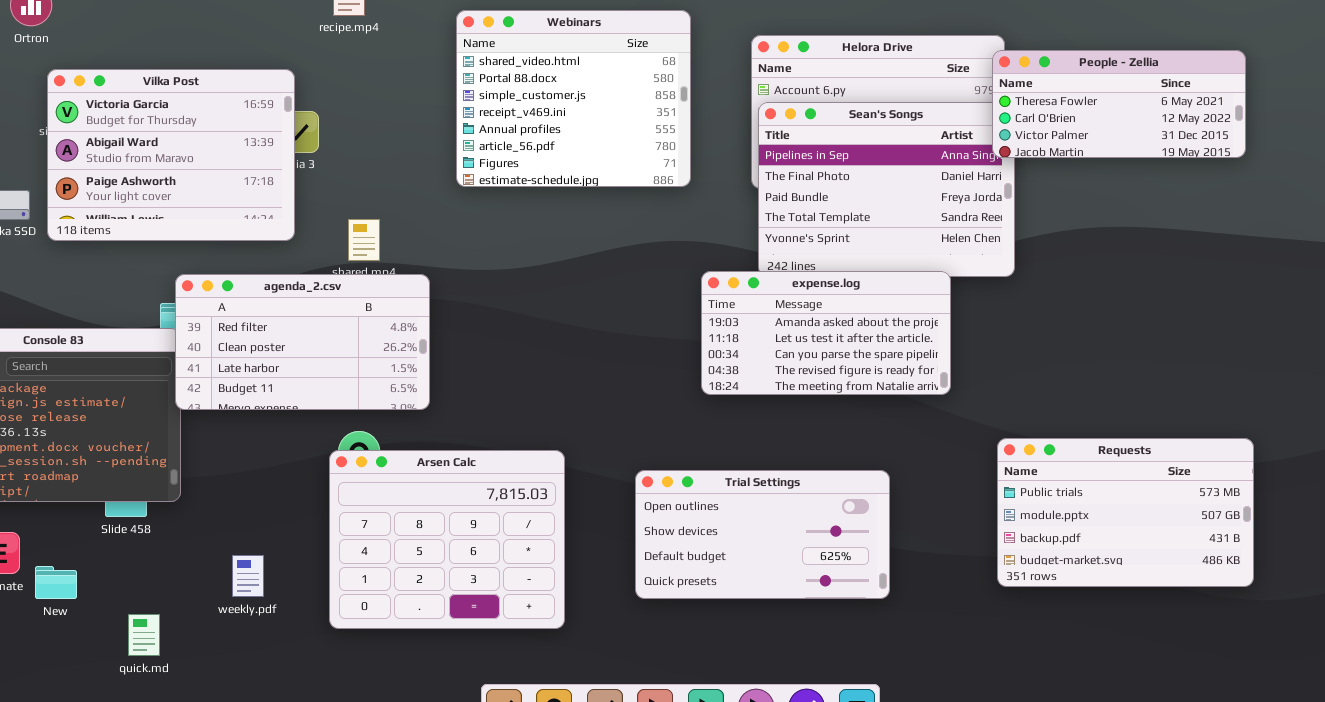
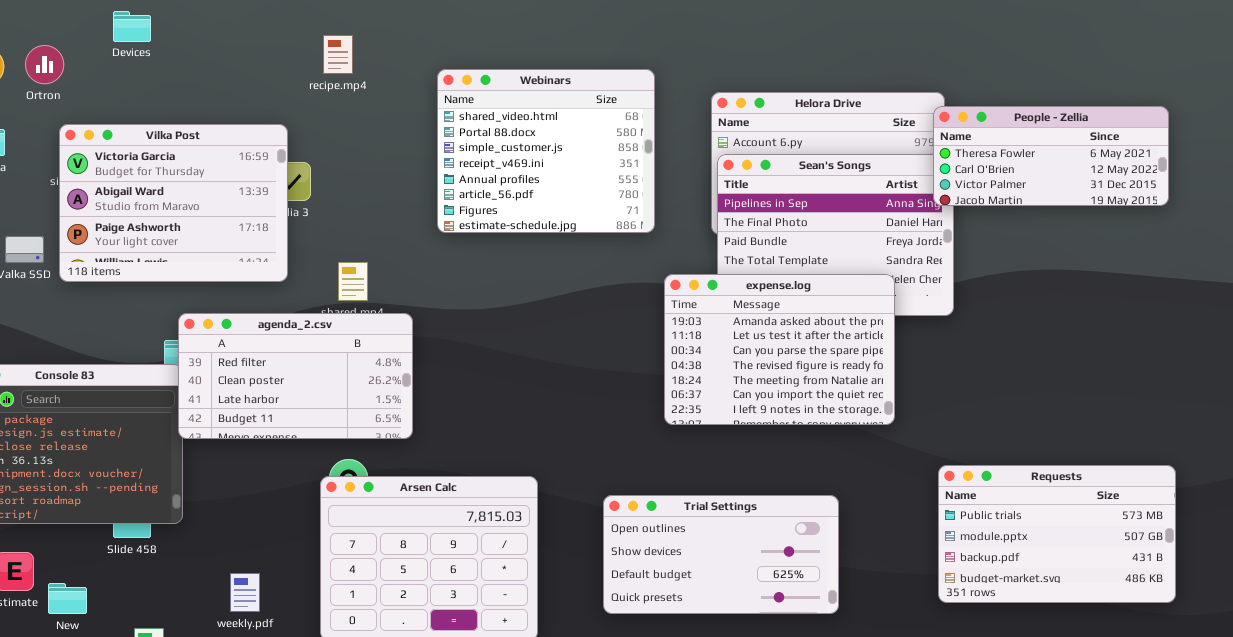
expense.log: [701,271,951,395] -> [664,274,895,425], resized

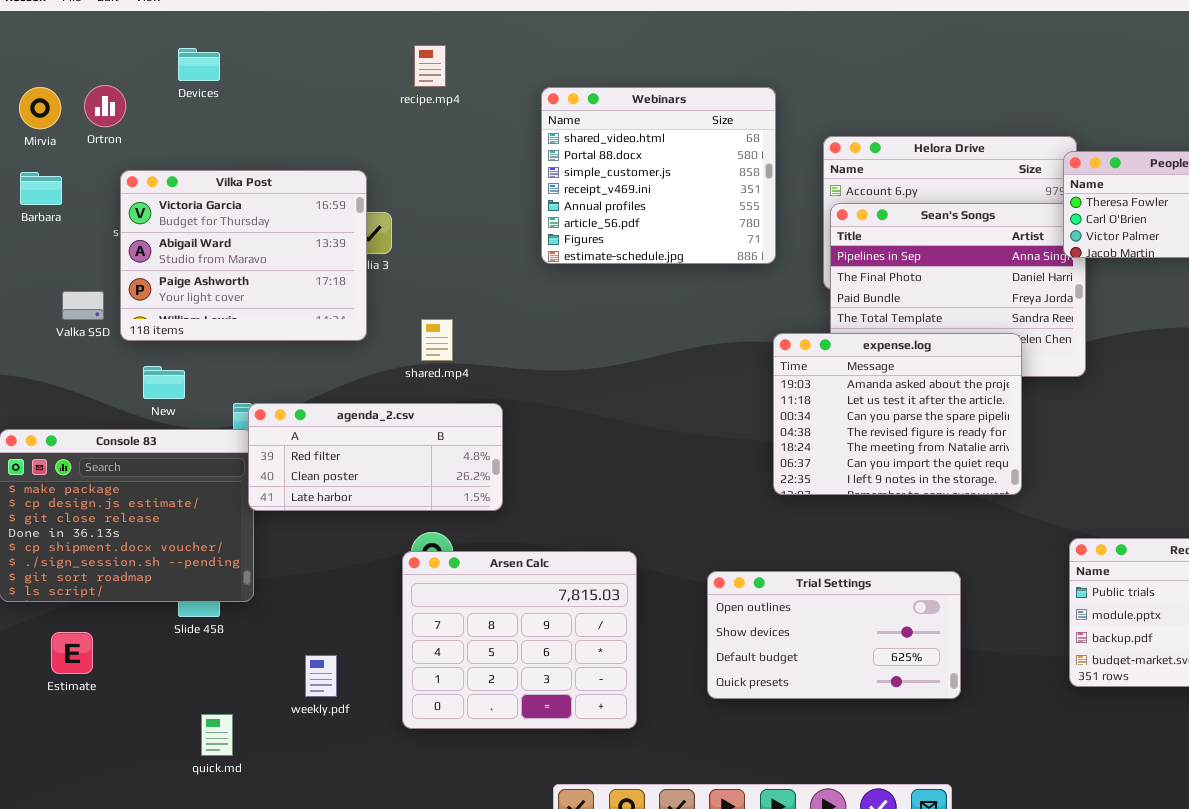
recipe.mp4: [323,35,353,74] -> [414,45,446,87], moved
Webinars: [437,69,655,233] -> [541,87,776,264], moved
agenda_2.csv: [178,313,413,439] -> [248,403,503,511], resized
New: [48,583,87,614] -> [143,366,185,399], moved

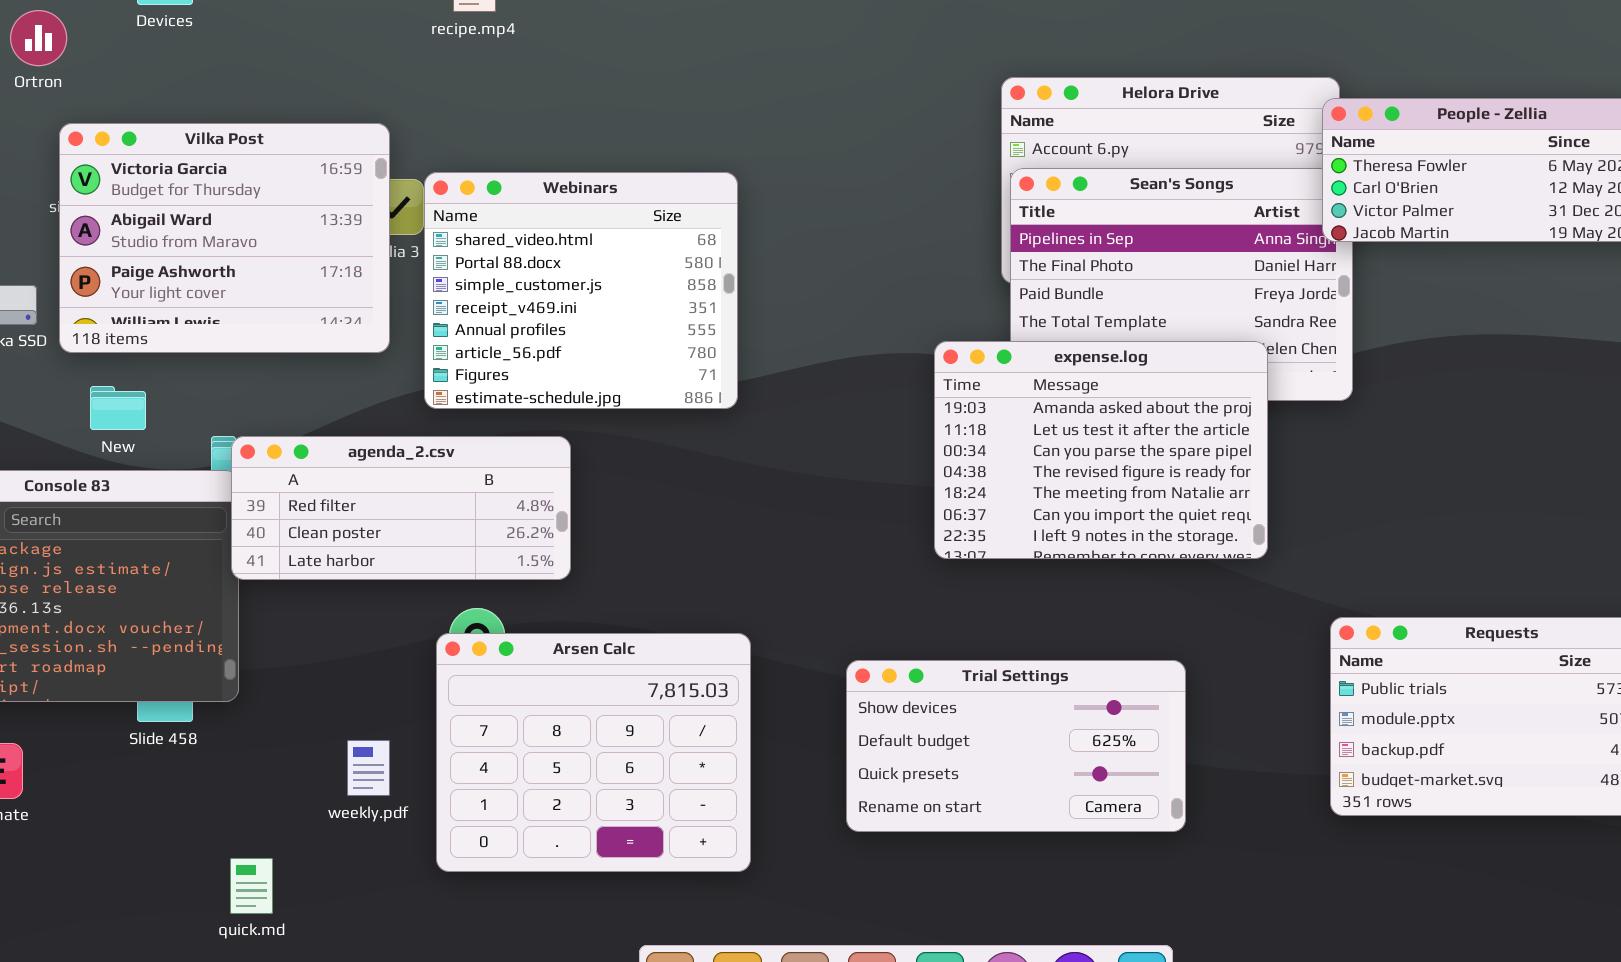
Webinars: [541,87,776,264] -> [424,172,738,409], moved
Trial Settings: [707,571,961,699] -> [846,660,1186,832], scrolled down 1 row
weekly.pdf: [305,655,337,697] -> [347,740,390,796], moved
quick.md: [201,714,233,756] -> [230,858,273,914], moved

